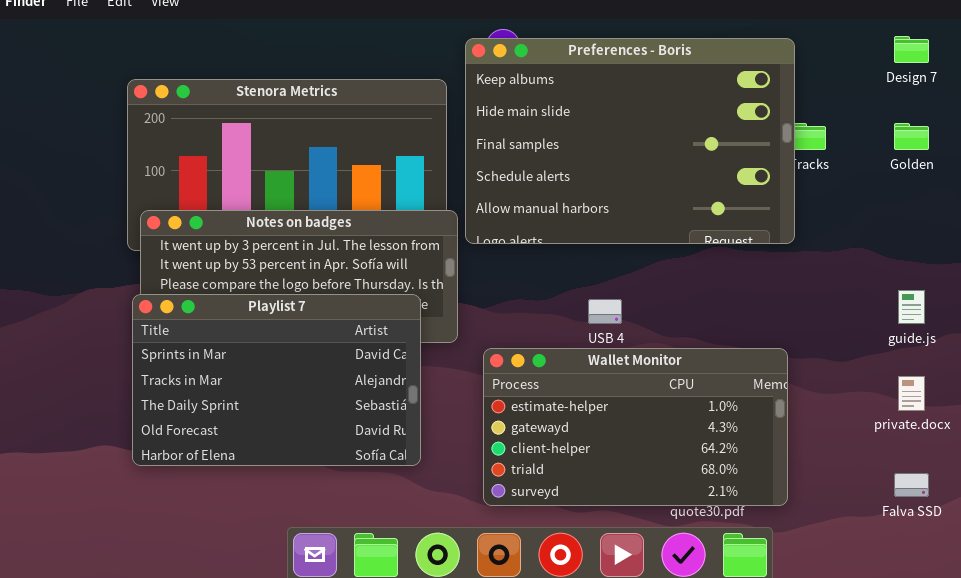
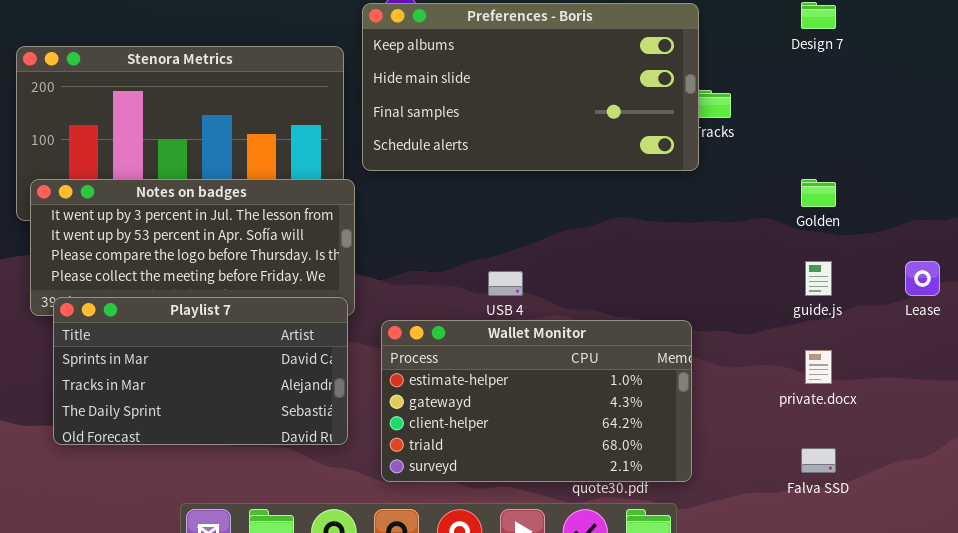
Preferences - Boris: [465,38,795,244] -> [362,3,699,171], resized
Golden: [894,123,929,150] -> [801,179,836,207], moved
Playlist 7: [132,294,421,466] -> [53,297,348,445], moved, resized

